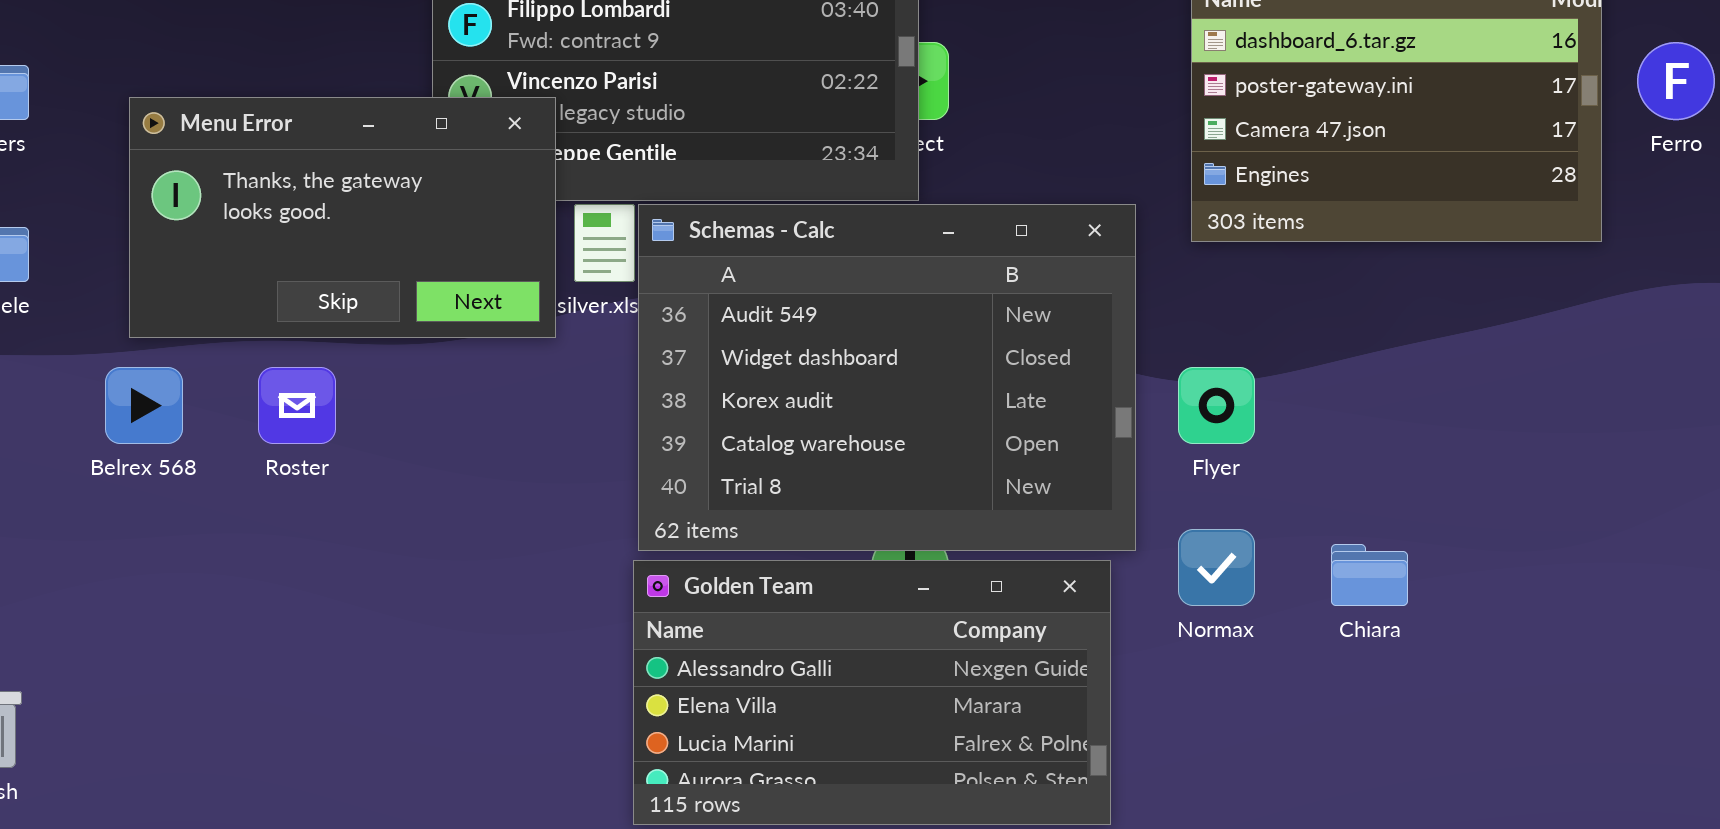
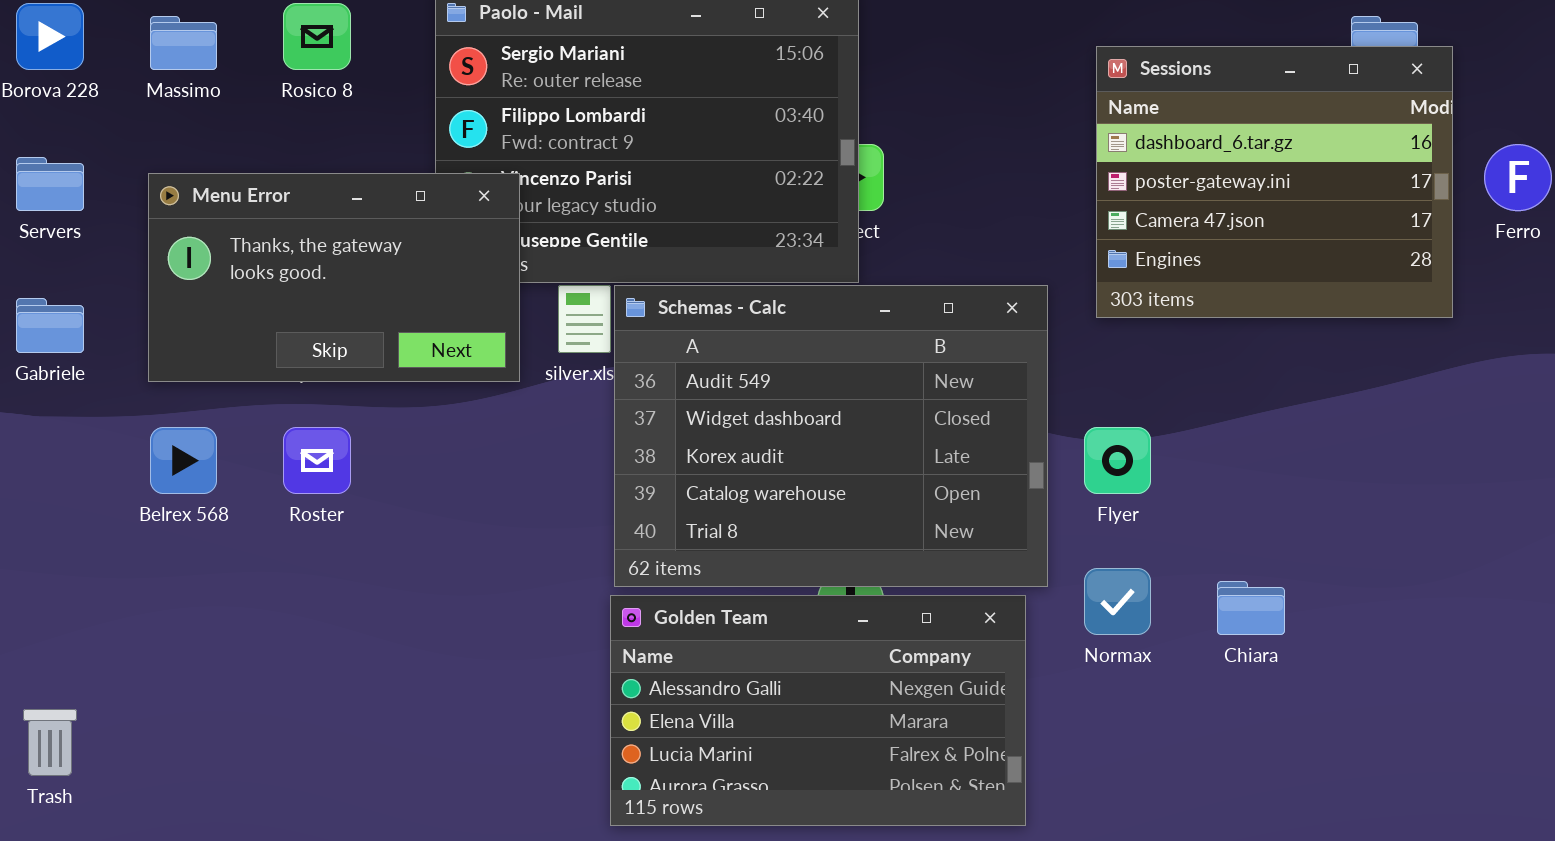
Menu Error: [129,97,556,338] -> [148,173,520,382], moved

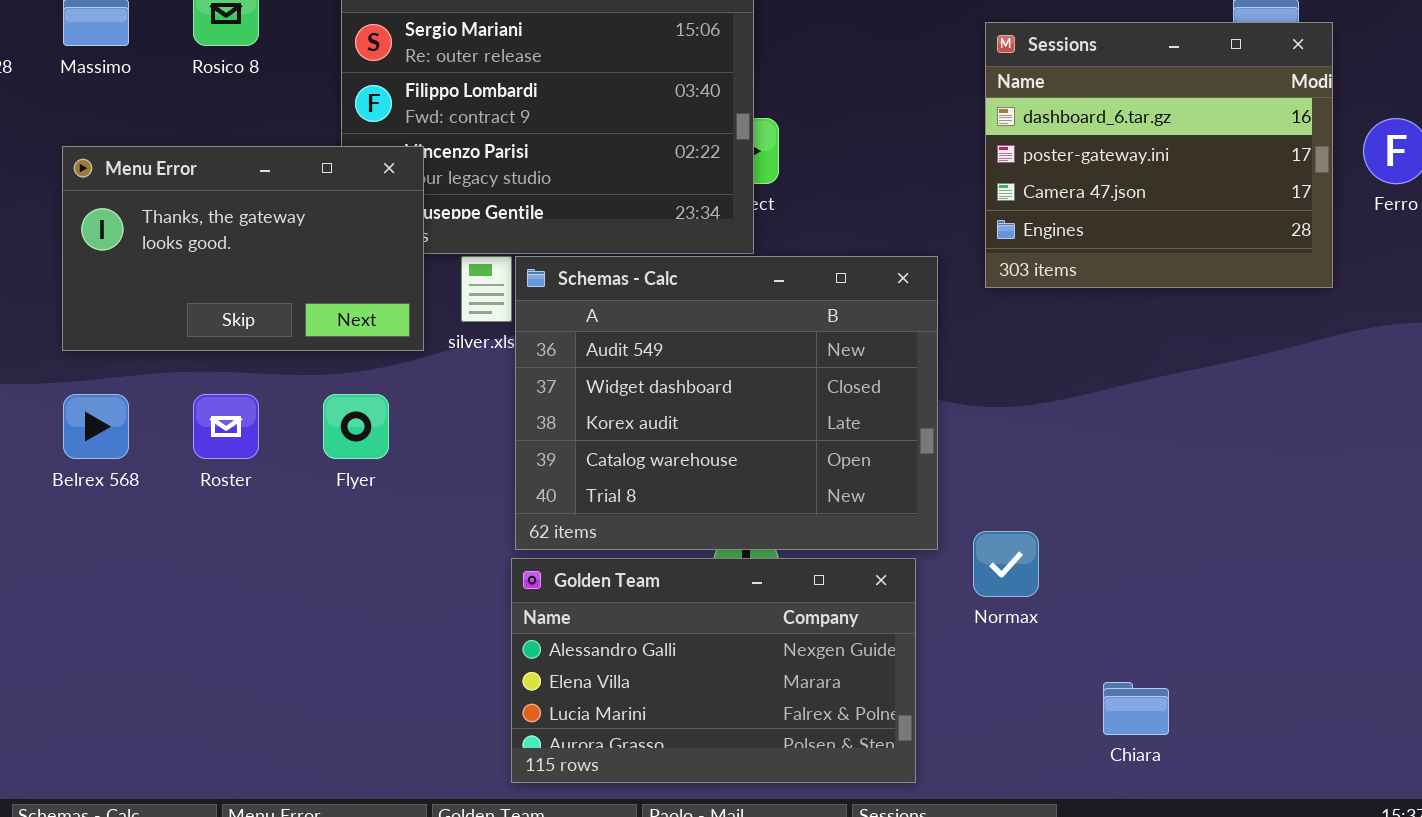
Flyer: [1084,427,1151,494] -> [323,394,389,459], moved
Chiara: [1217,581,1285,635] -> [1103,682,1169,735], moved

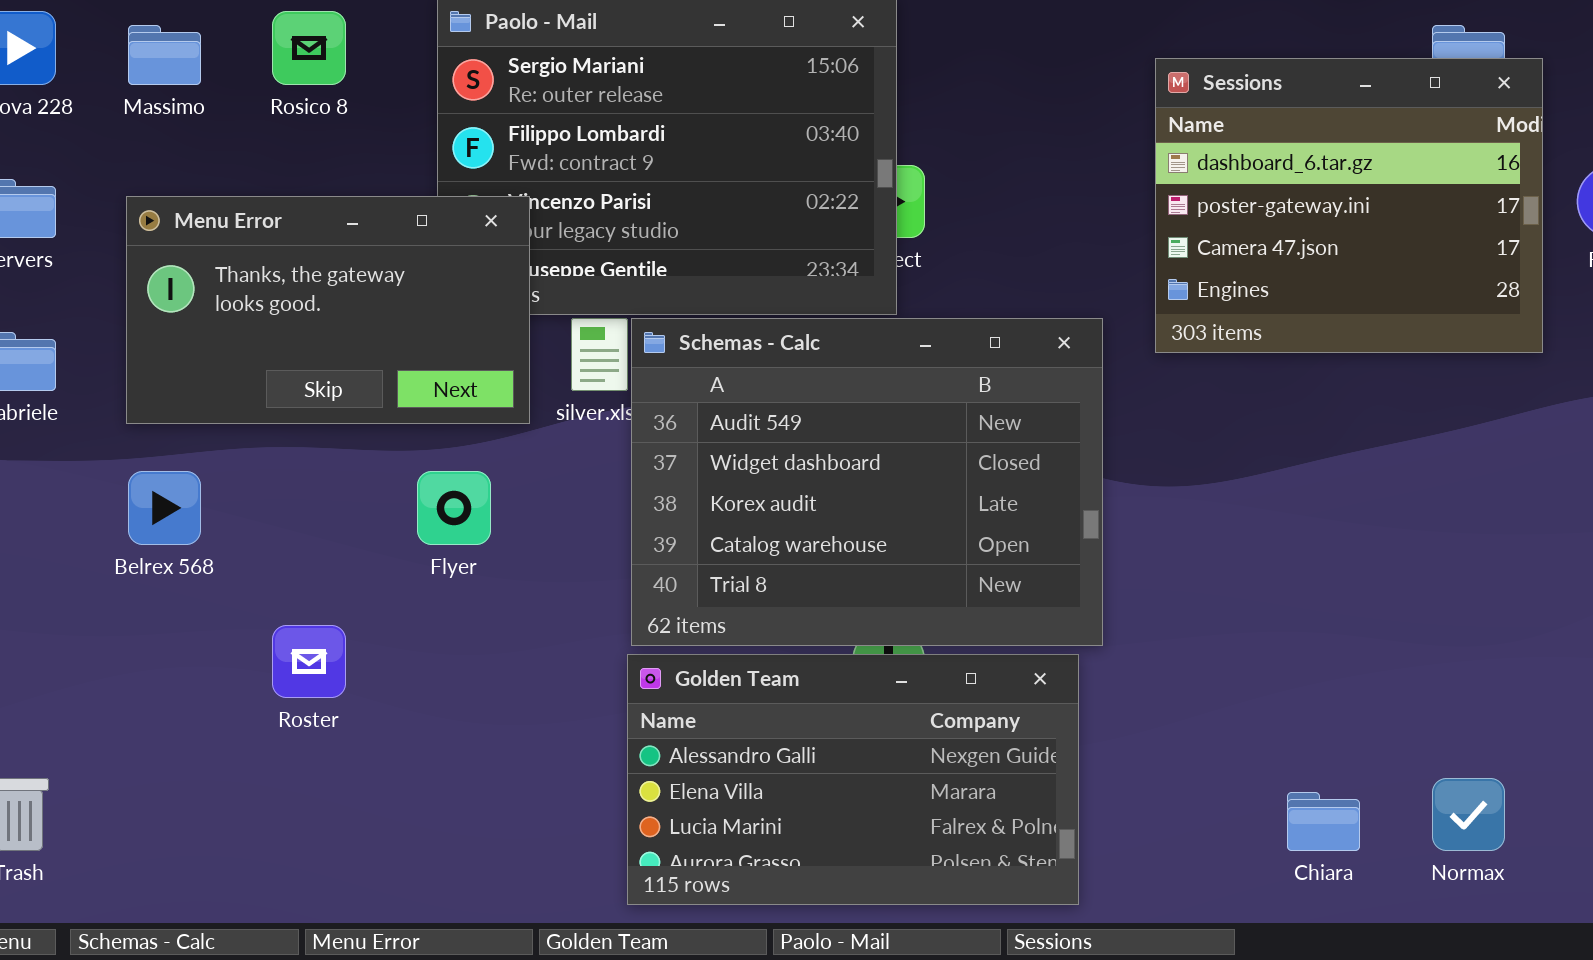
Roster: [193,394,259,459] -> [272,625,346,698], moved
Normax: [973,531,1039,597] -> [1432,778,1505,851], moved

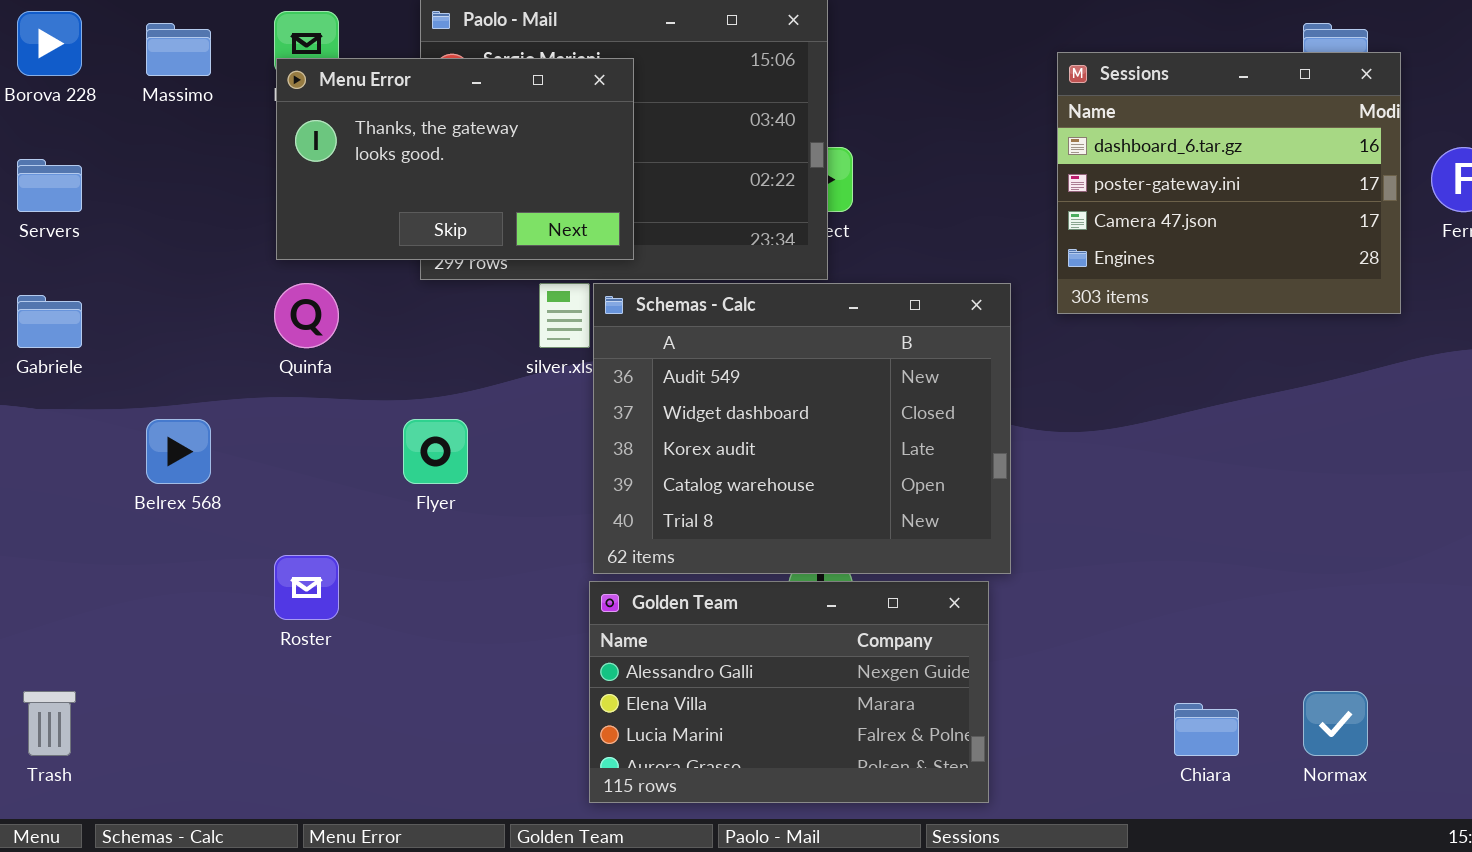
Menu Error: [126,196,530,424] -> [276,58,634,260], moved

